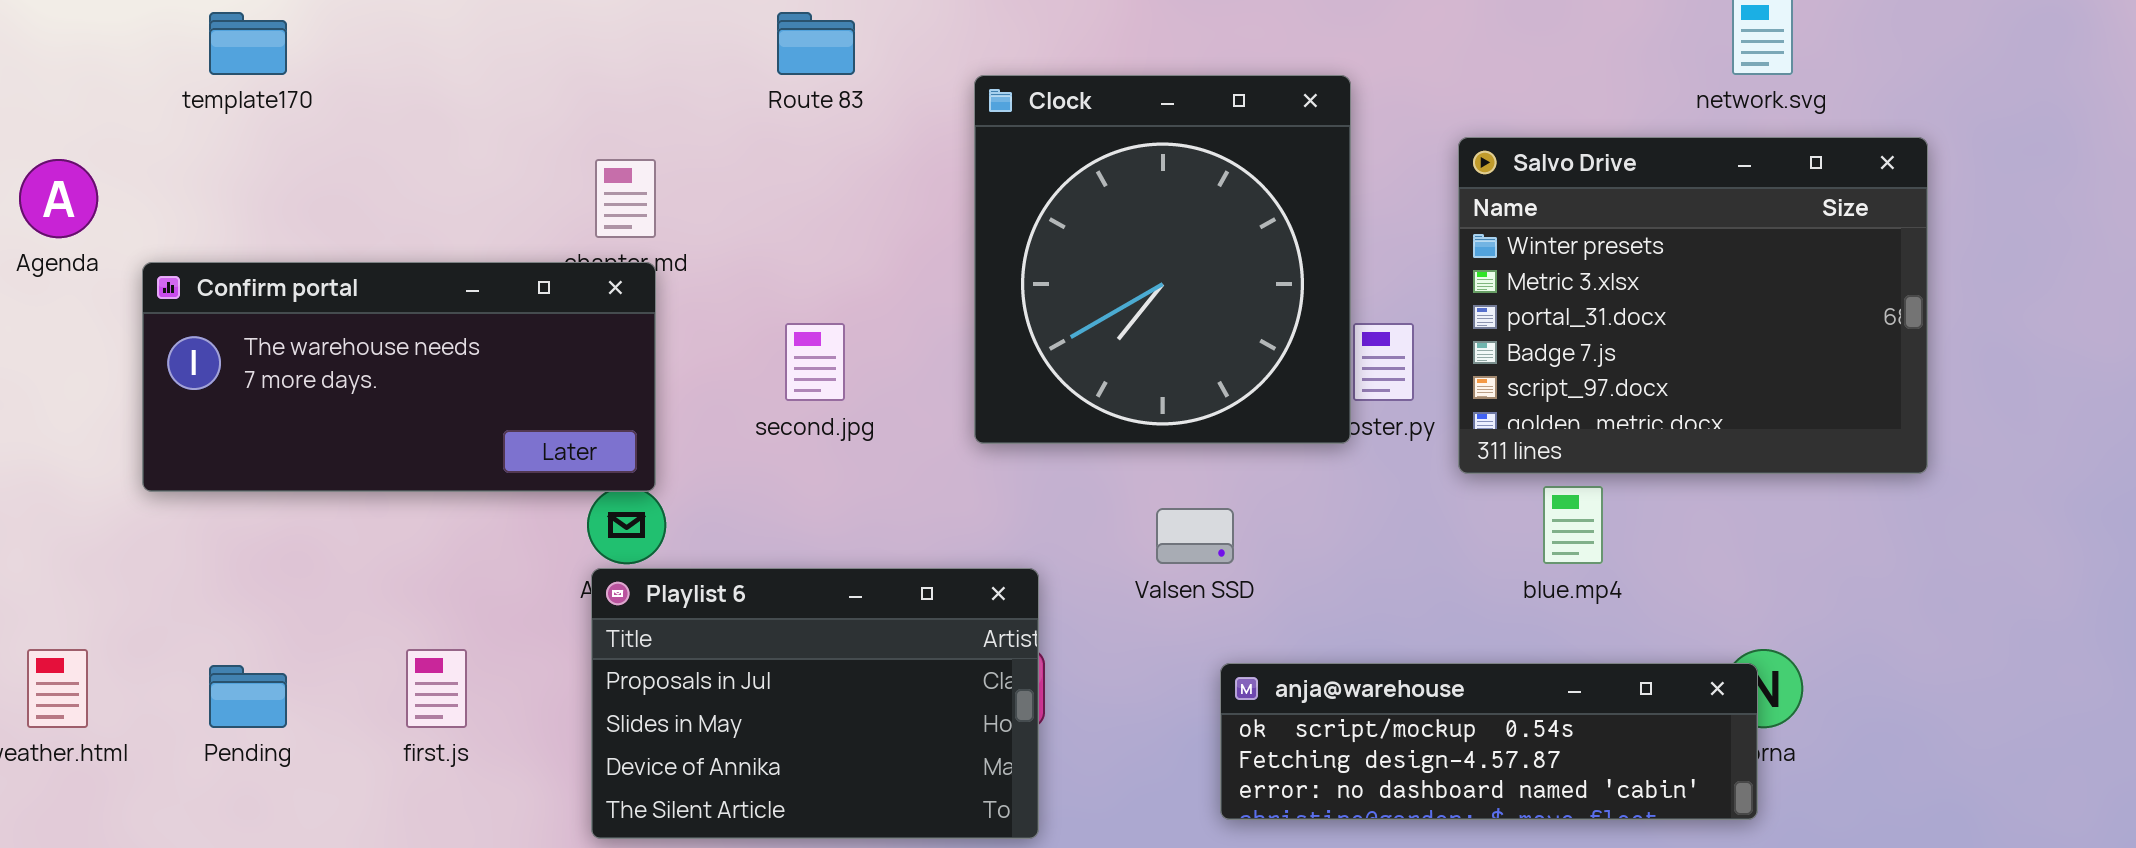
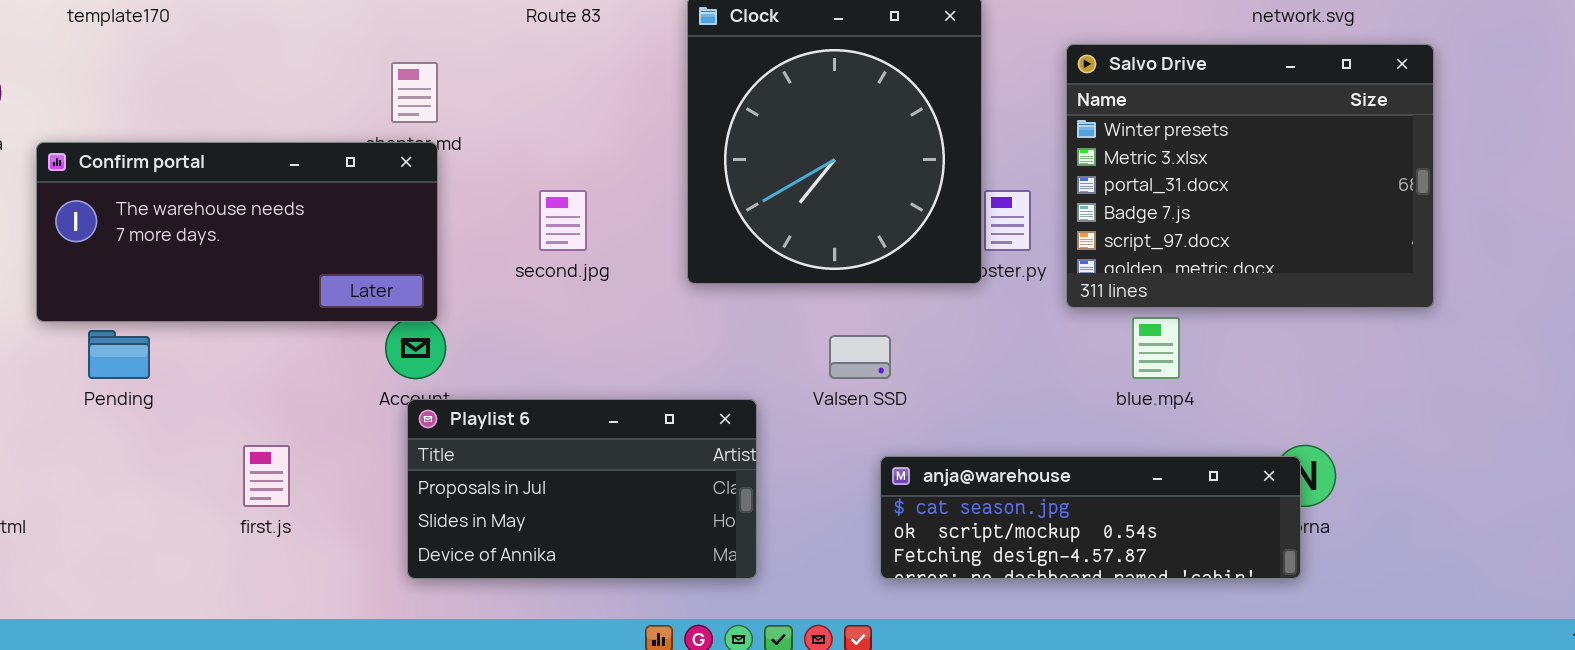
Playlist 6: [591,568,1039,839] -> [407,399,757,579], moved, resized
anja@warehouse: [1220,663,1758,820] -> [880,456,1301,579], scrolled up 1 row
Pending: [209,665,287,728] -> [88,330,150,379], moved

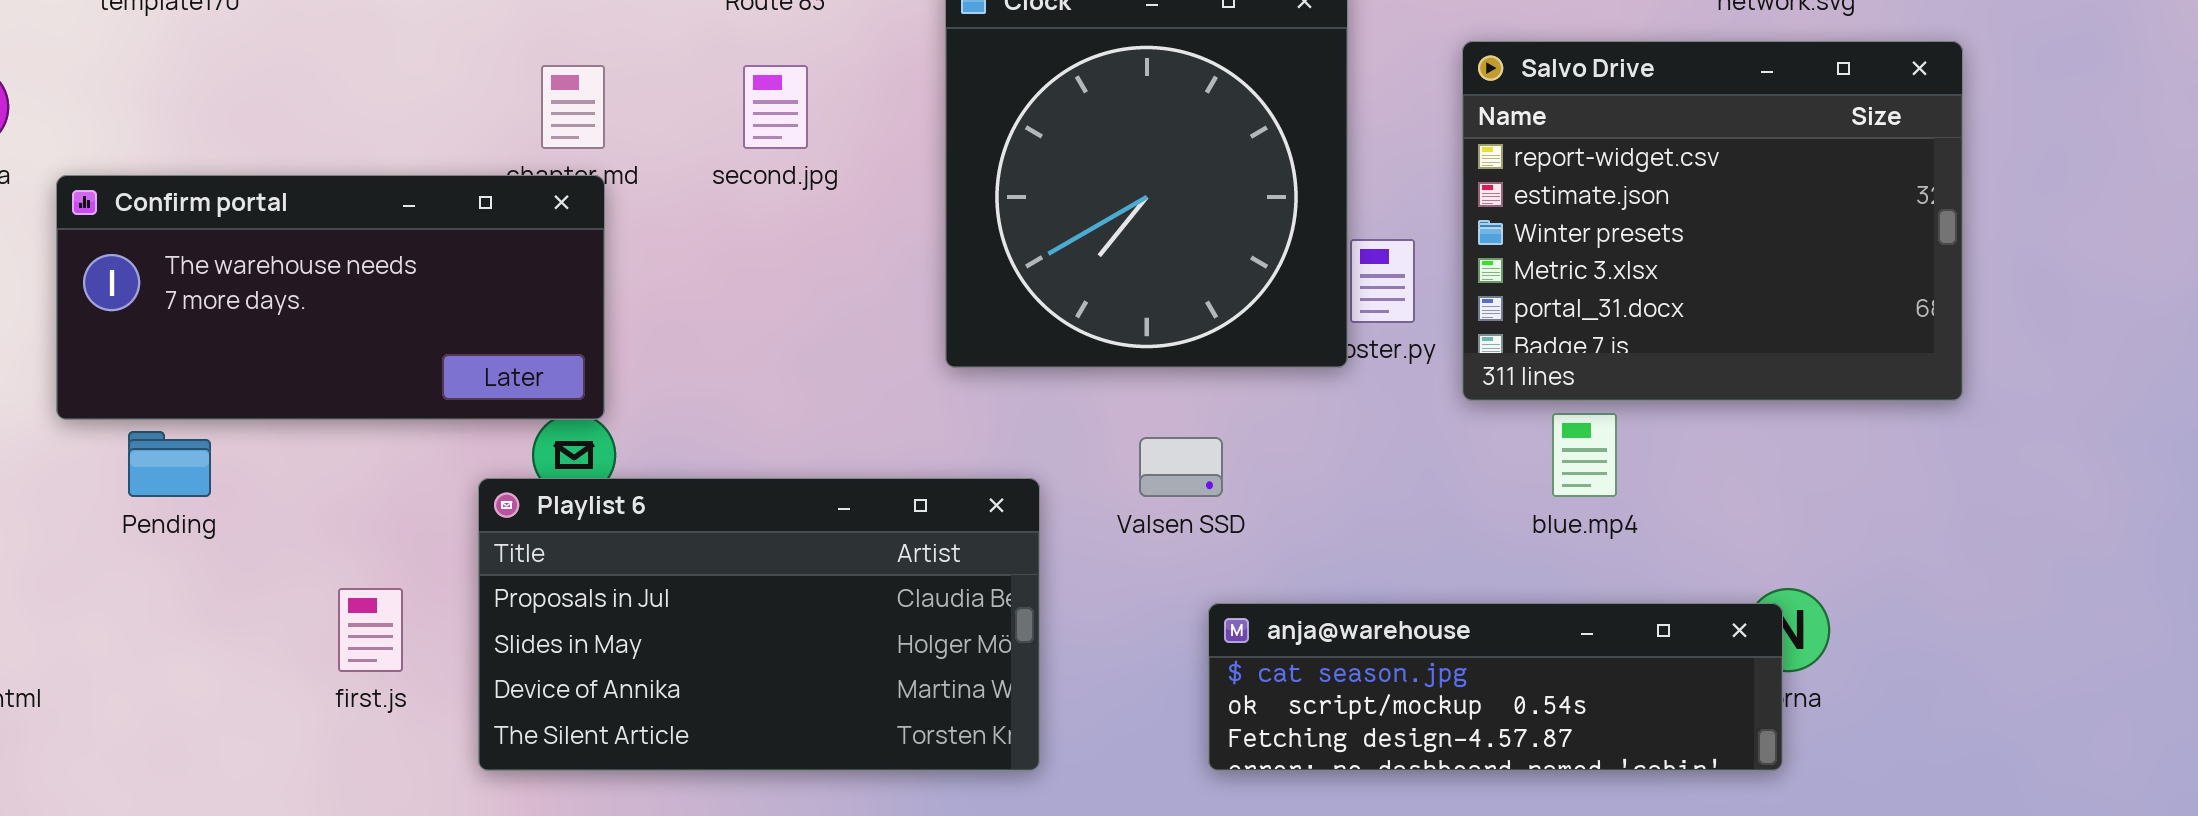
Salvo Drive: [1066,44,1434,308] -> [1462,41,1963,401], scrolled up 2 rows
second.jpg: [539,190,587,251] -> [743,65,808,149], moved
Playlist 6: [407,399,757,579] -> [478,478,1040,771], resized

